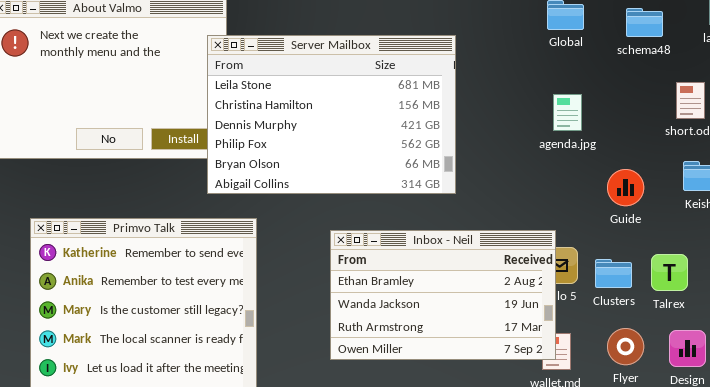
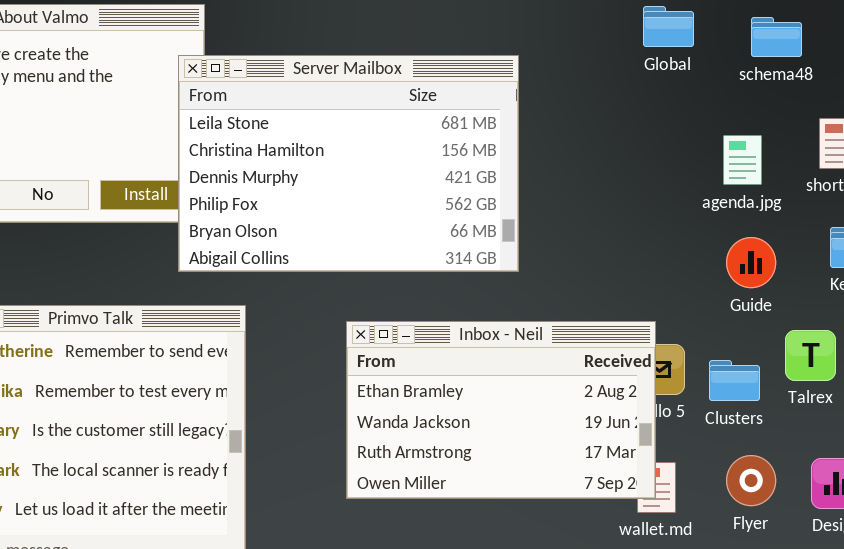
agenda.jpg: [553,94,582,131] -> [723,135,762,185], moved
Talrex: [651,254,688,291] -> [785,330,836,381], moved

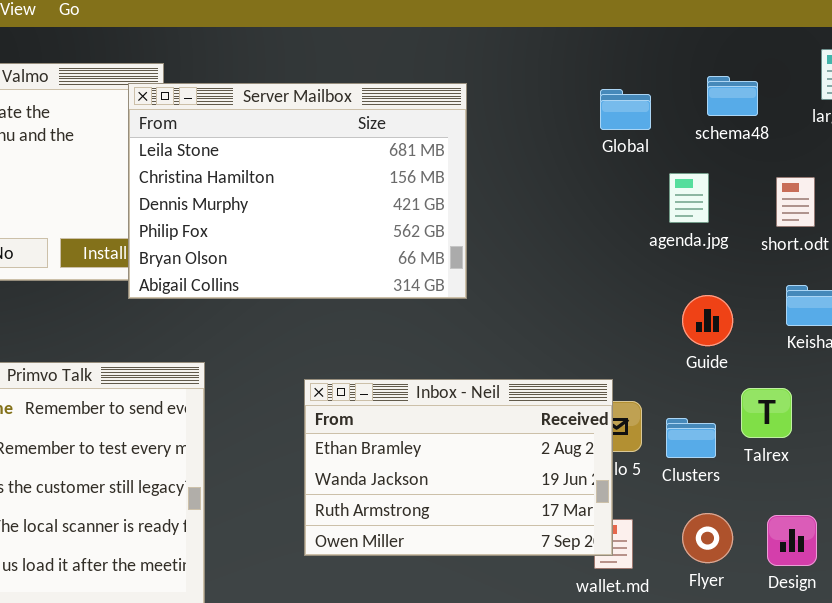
Global: [643,6,694,47] -> [600,89,651,130], moved
Server Mailbox: [178,55,519,272] -> [128,83,467,299], moved
agenda.jpg: [723,135,762,185] -> [669,173,709,223], moved

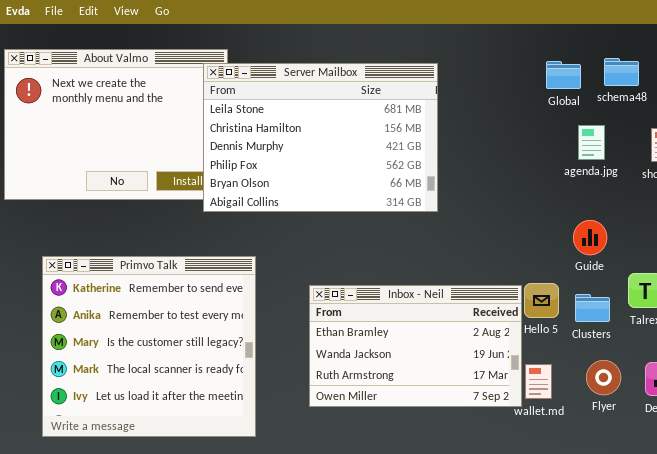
Global: [600,89,651,130] -> [546,61,581,89], moved
Guide: [682,295,733,346] -> [573,220,607,255], moved
Inbox - Neil: [304,379,613,556] -> [309,285,522,407], moved

